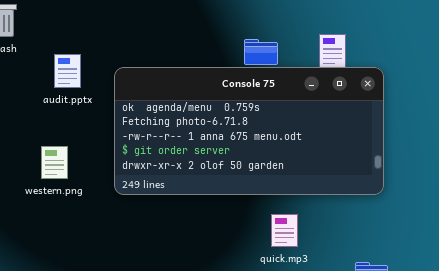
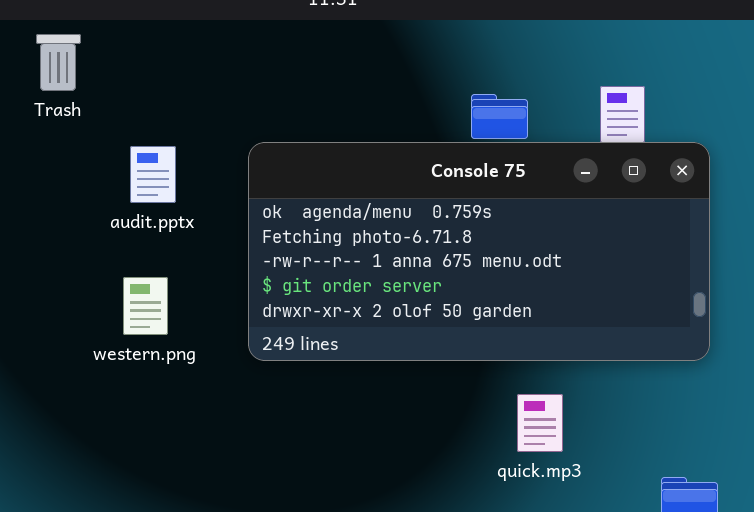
audit.pptx: [54,54,81,88] -> [130,146,176,203], moved

